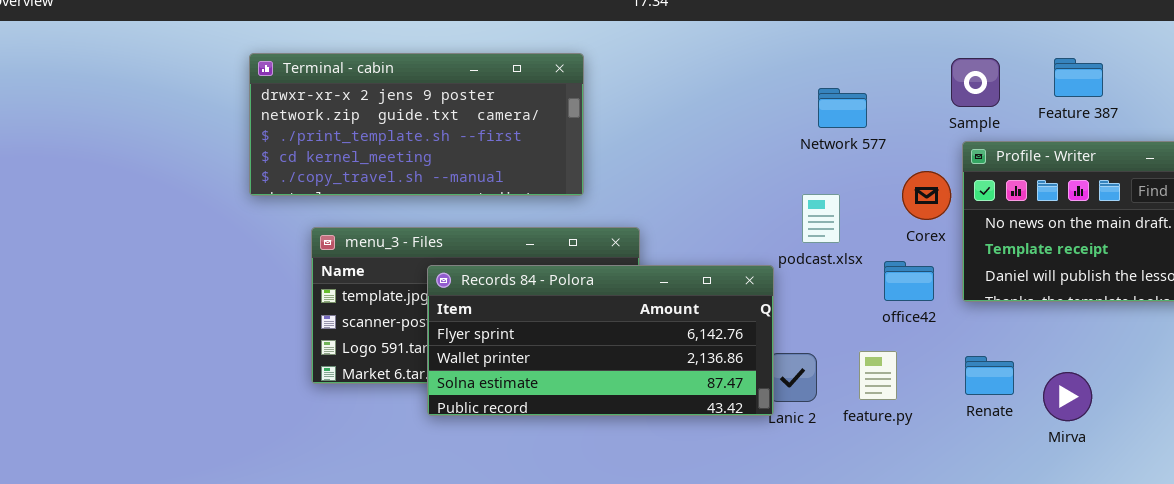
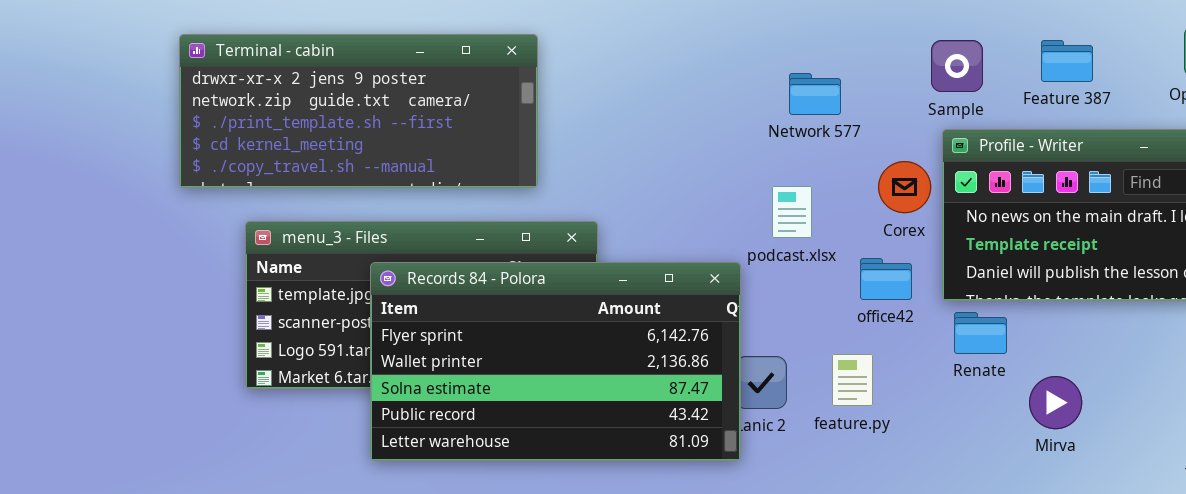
Records 84 - Polora: [427,265,774,416] -> [370,262,741,461], resized
Renate: [965,356,1014,395] -> [954,312,1007,354], moved

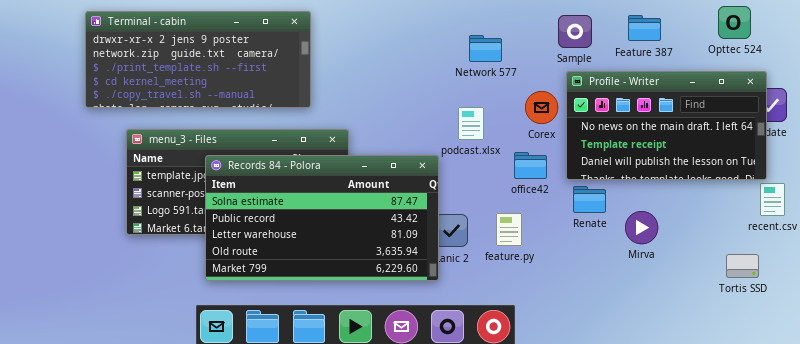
Records 84 - Polora: [370,262,741,461] -> [205,155,439,281], scrolled down 2 rows
Mirva: [1029,376,1082,429] -> [625,211,658,244], moved

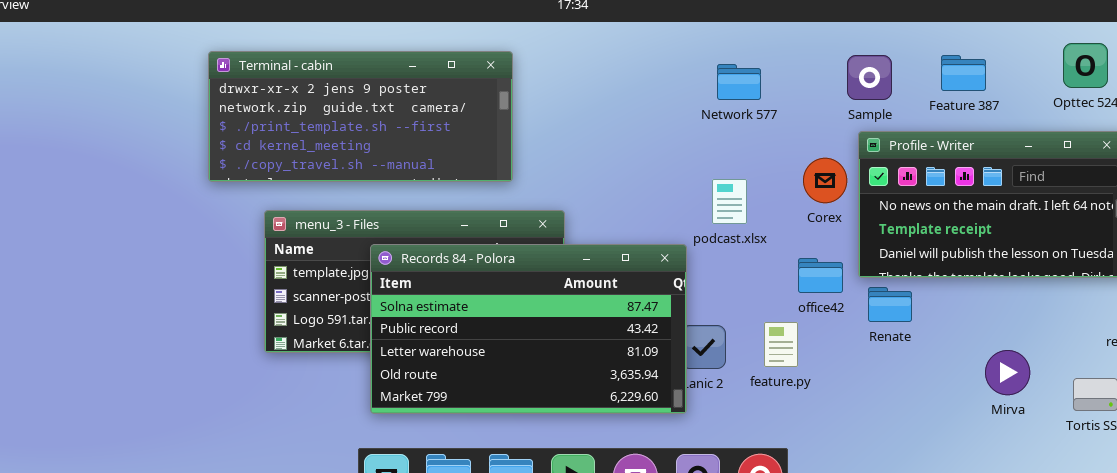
Network 577: [469,35,502,62] -> [717,64,761,100], moved
office42: [514,152,547,179] -> [798,258,843,293], moved
Mirva: [625,211,658,244] -> [985,350,1030,395], moved

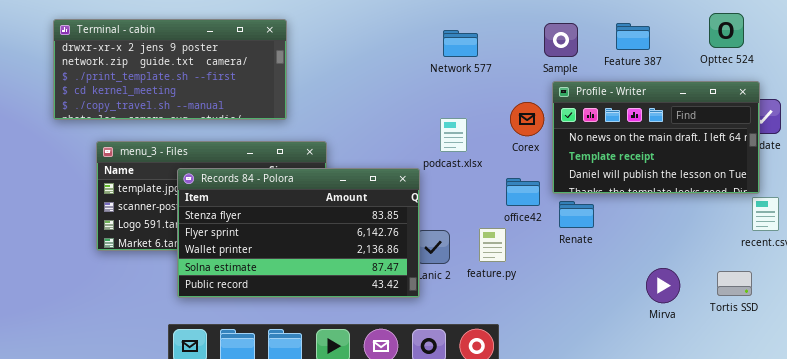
Records 84 - Polora: [370,244,687,414] -> [177,168,420,298], scrolled up 3 rows
Mirva: [985,350,1030,395] -> [646,268,680,303], moved

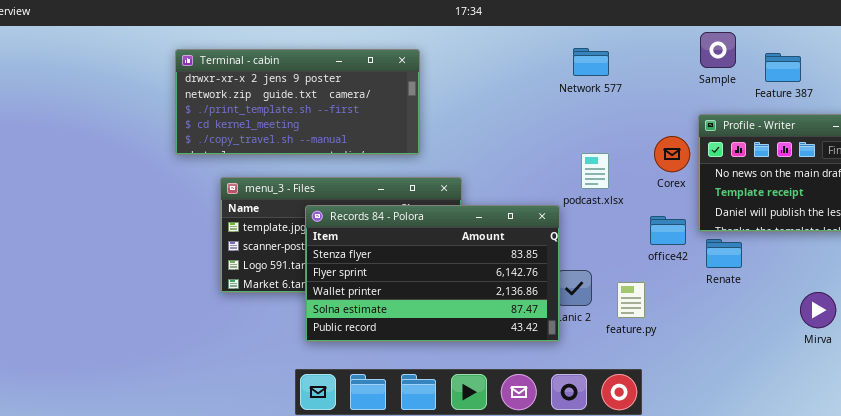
Sample: [544,23,578,57] -> [700,32,736,68], moved
Network 577: [443,30,478,57] -> [573,48,609,76], moved
feature.py: [479,228,506,262] -> [617,282,645,318], moved
Mirva: [646,268,680,303] -> [800,292,836,328], moved

